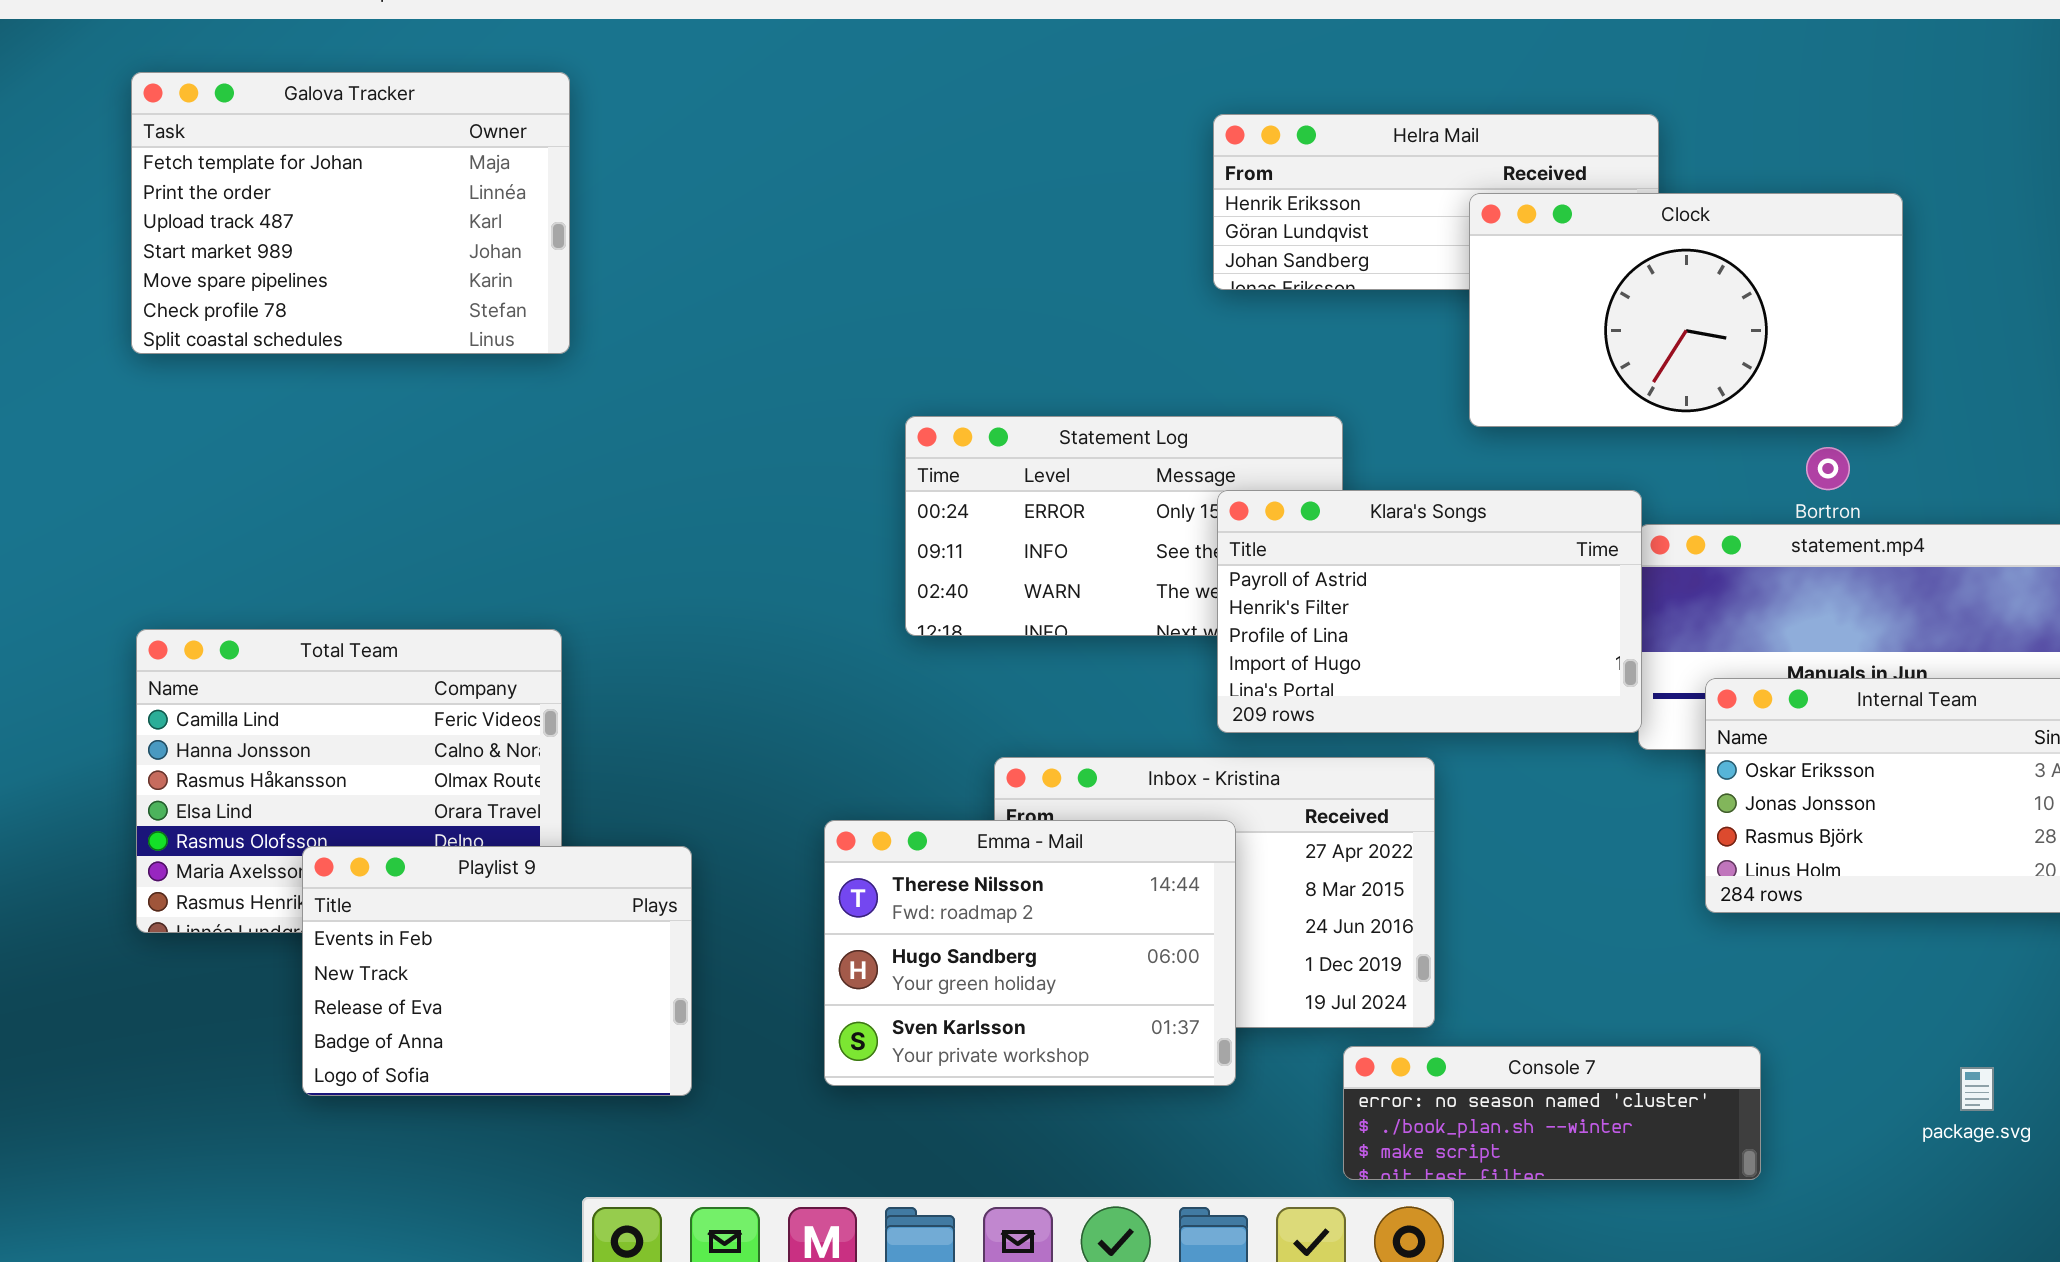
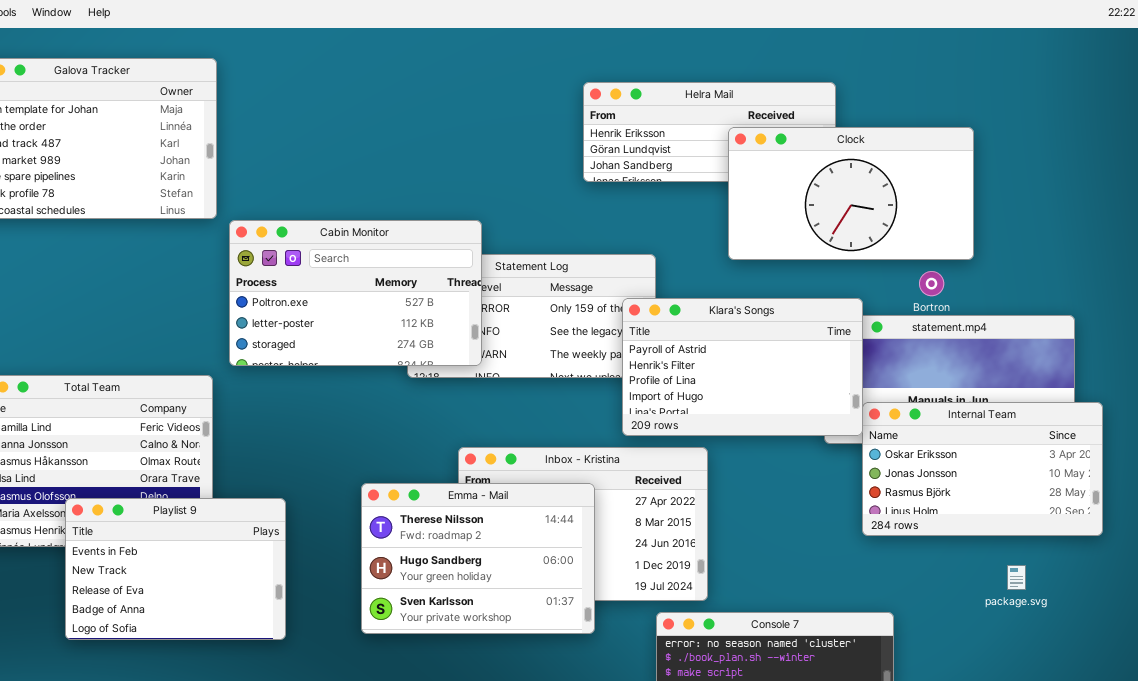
Cabin Monitor: none -> [229,220,482,366], opened
Klara's Songs: [1217,490,1642,733] -> [622,298,863,436], moved
package.svg: [1960,1067,1994,1111] -> [1007,565,1026,590], moved

